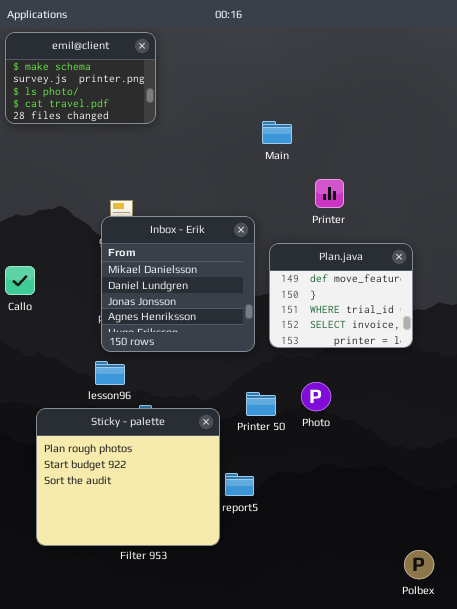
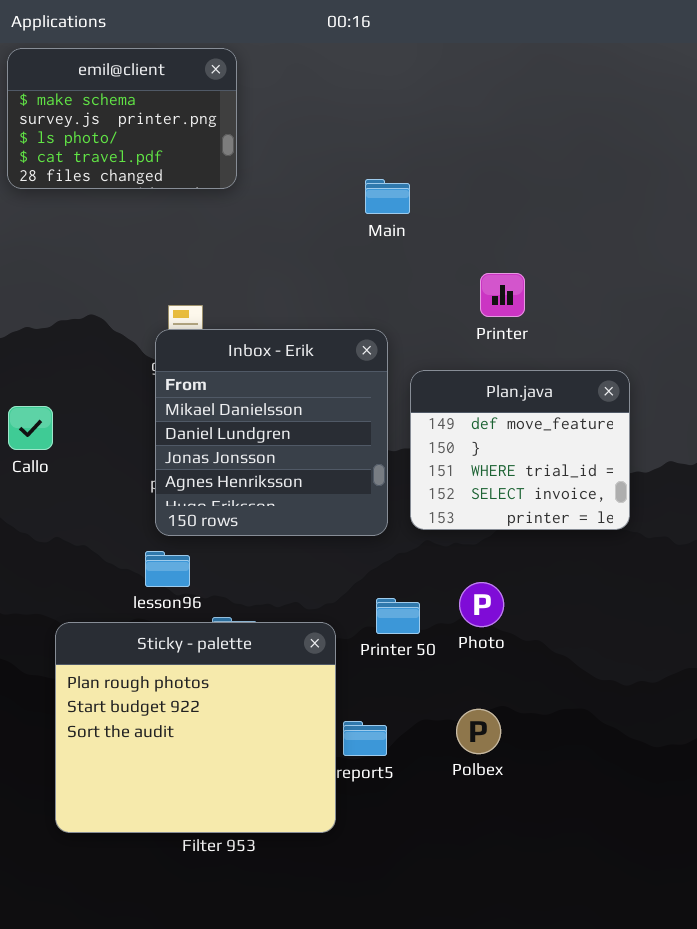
Main: [262,121,292,144] -> [365,179,410,214], moved
Polbex: [404,550,434,579] -> [456,709,501,754], moved

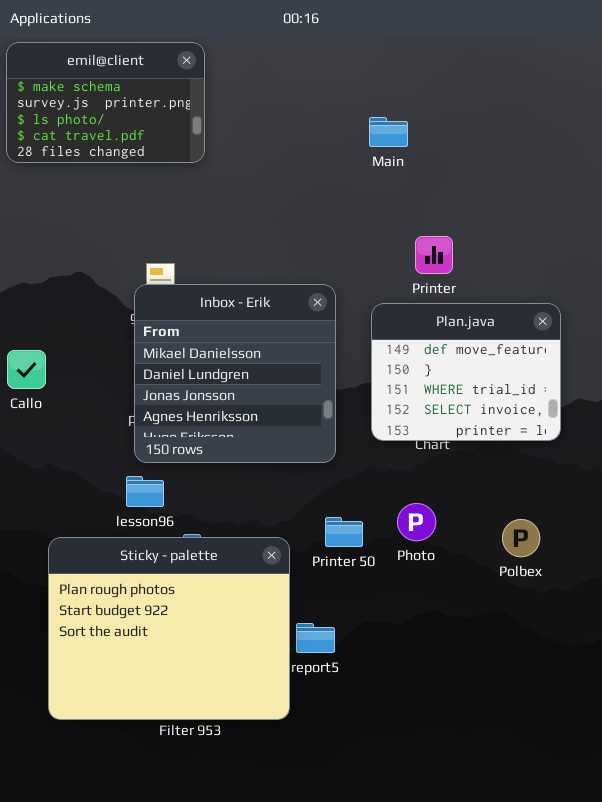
Main: [365,179,410,214] -> [369,117,408,147], moved
Plan.java: [410,370,630,530] -> [371,303,561,441], moved
Polbex: [456,709,501,754] -> [502,519,540,557], moved

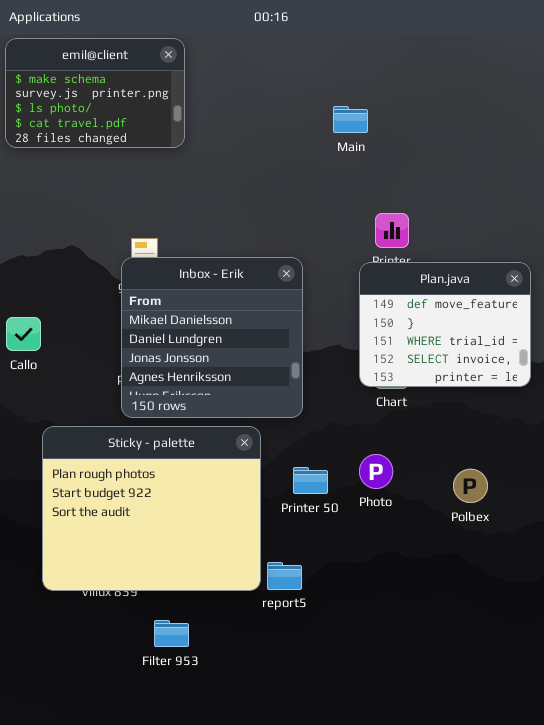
Plan.java: [371,303,561,441] -> [359,262,531,387], moved
Sticky - palette: [48,537,290,720] -> [42,426,261,591], moved

